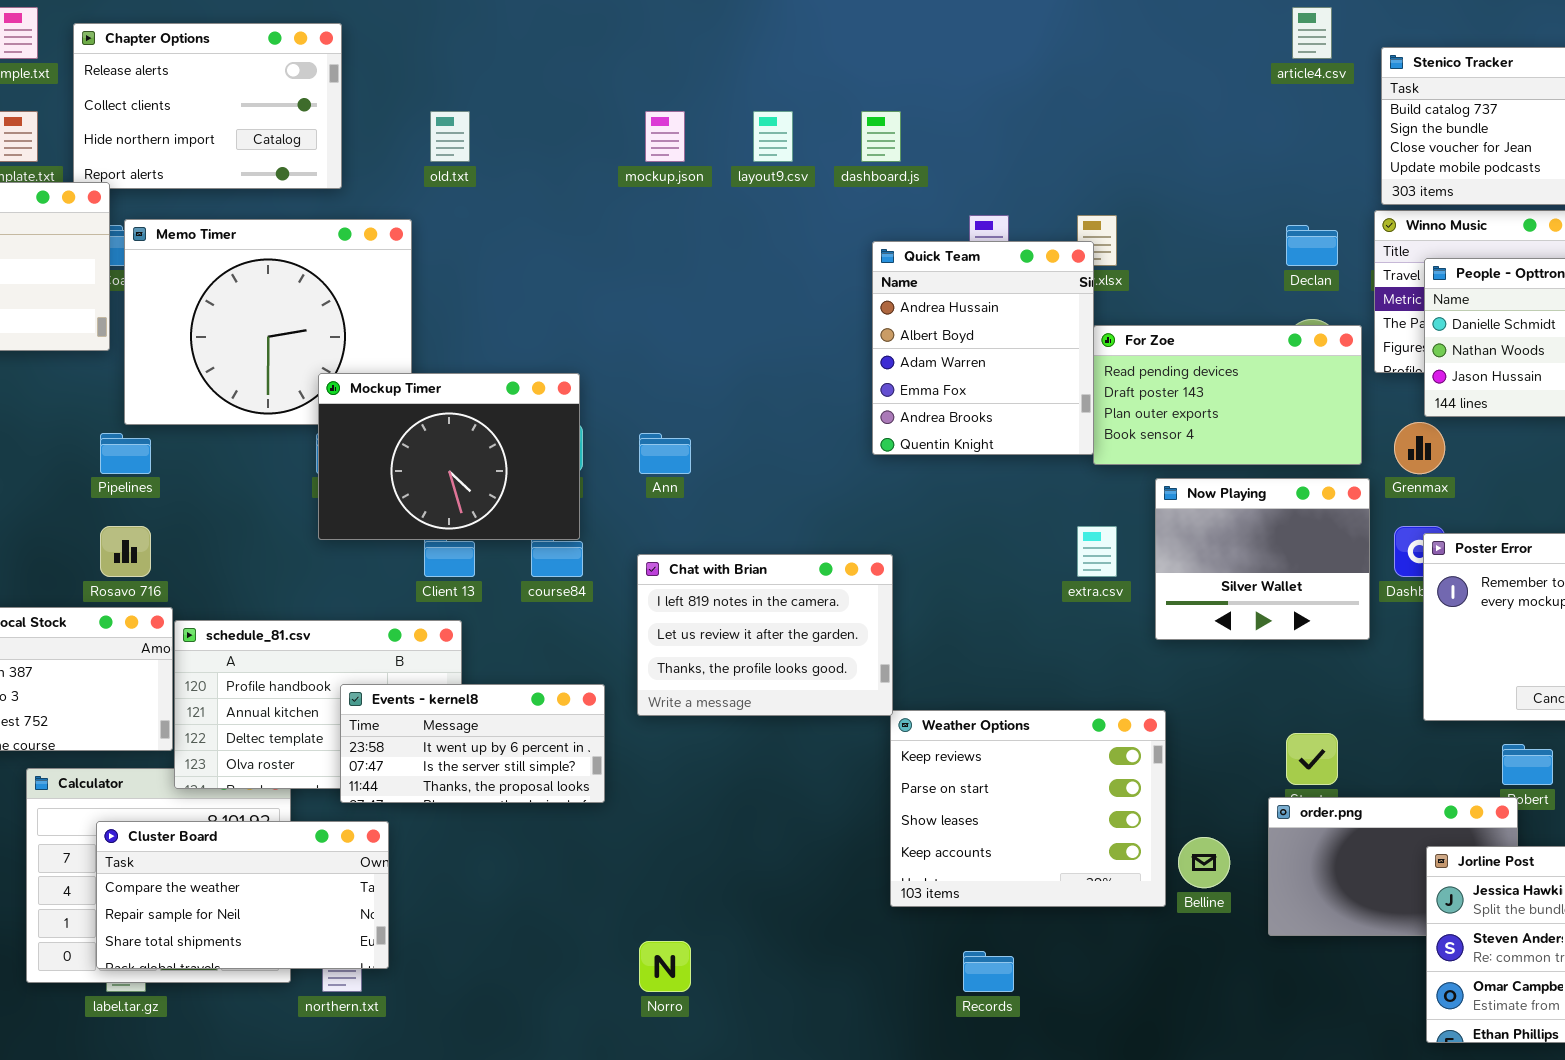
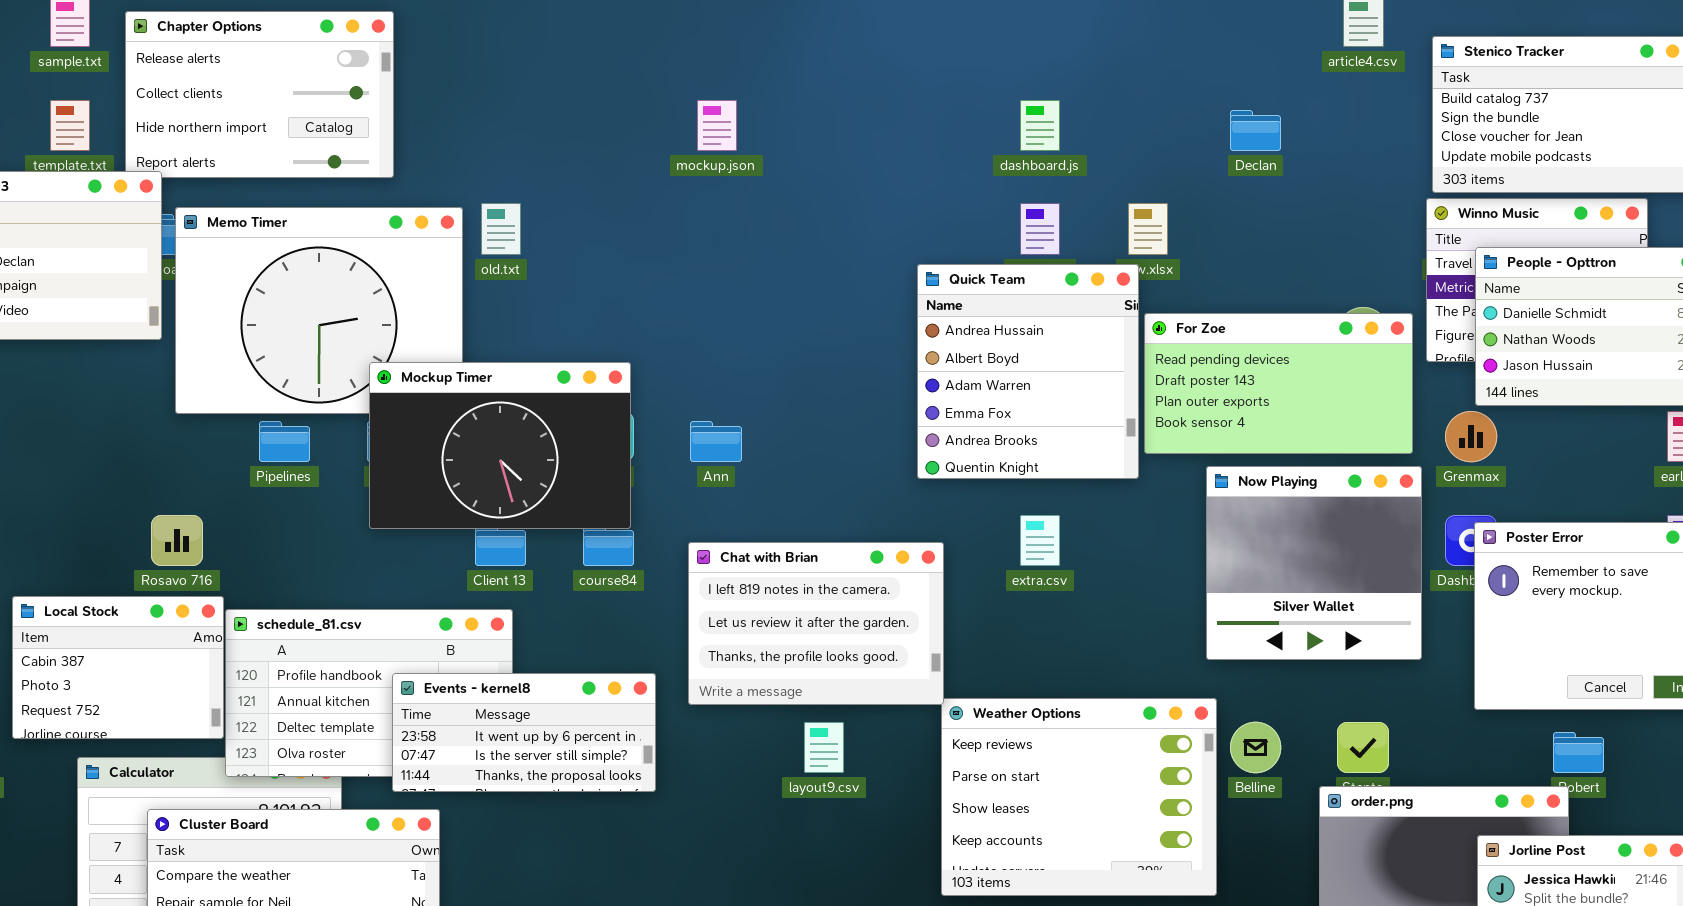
old.txt: [430,111,470,162] -> [481,203,521,255], moved
layout9.csv: [753,111,793,162] -> [804,722,844,773], moved
dashboard.js: [861,111,901,162] -> [1020,100,1060,151], moved
Declan: [1286,225,1338,266] -> [1230,110,1281,151], moved
Quick Team: [872,241,1094,455] -> [917,264,1139,479], moved
Pipelines: [100,433,151,474] -> [259,421,310,462], moved
Now Playing: [1155,478,1370,640] -> [1206,466,1422,660], resized
extra.csv: [1077,526,1117,577] -> [1020,515,1060,566], moved
Belline: [1178,837,1230,888] -> [1230,722,1281,773], moved

